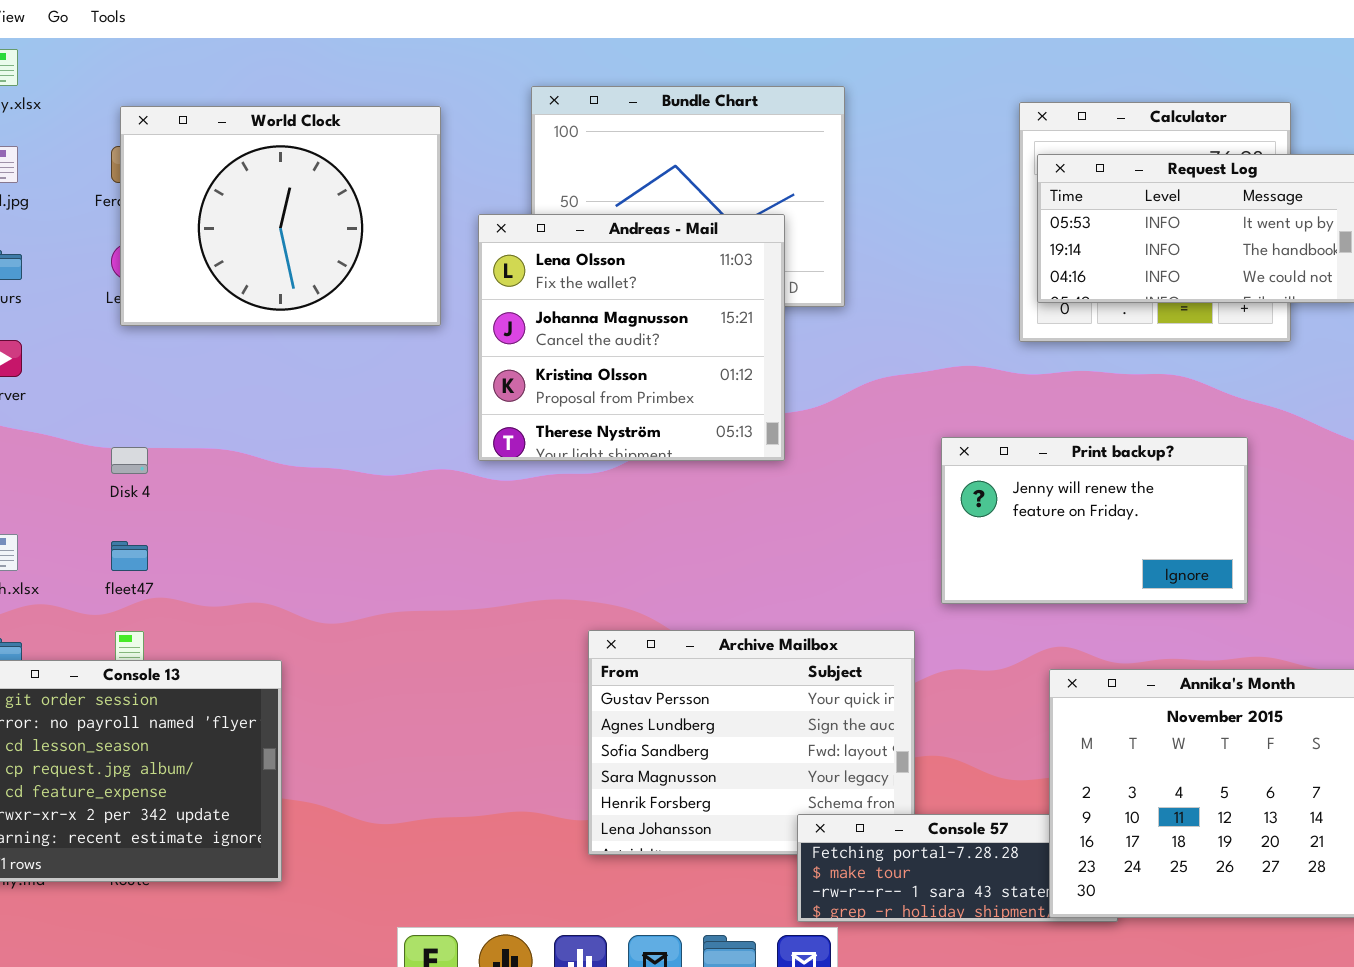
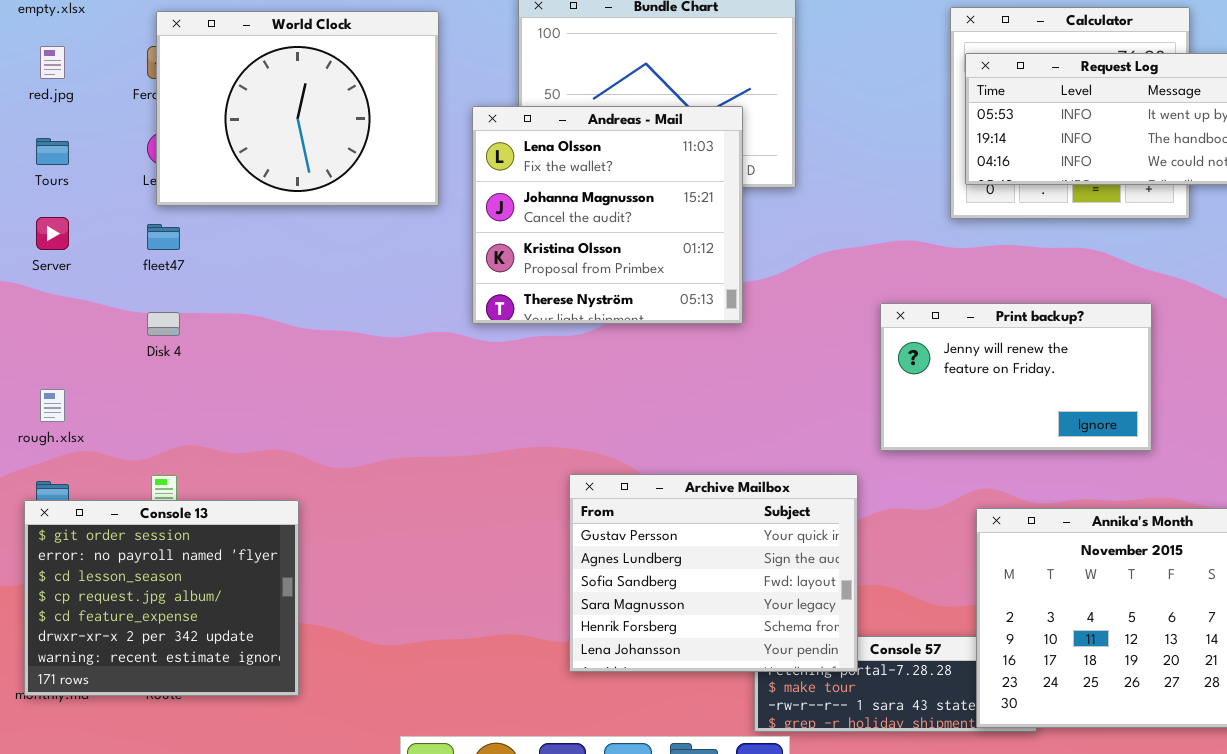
fleet47: [111,541,148,571] -> [147,224,180,250], moved
Archive Mailbox: [588,630,915,855] -> [569,474,858,672], raised

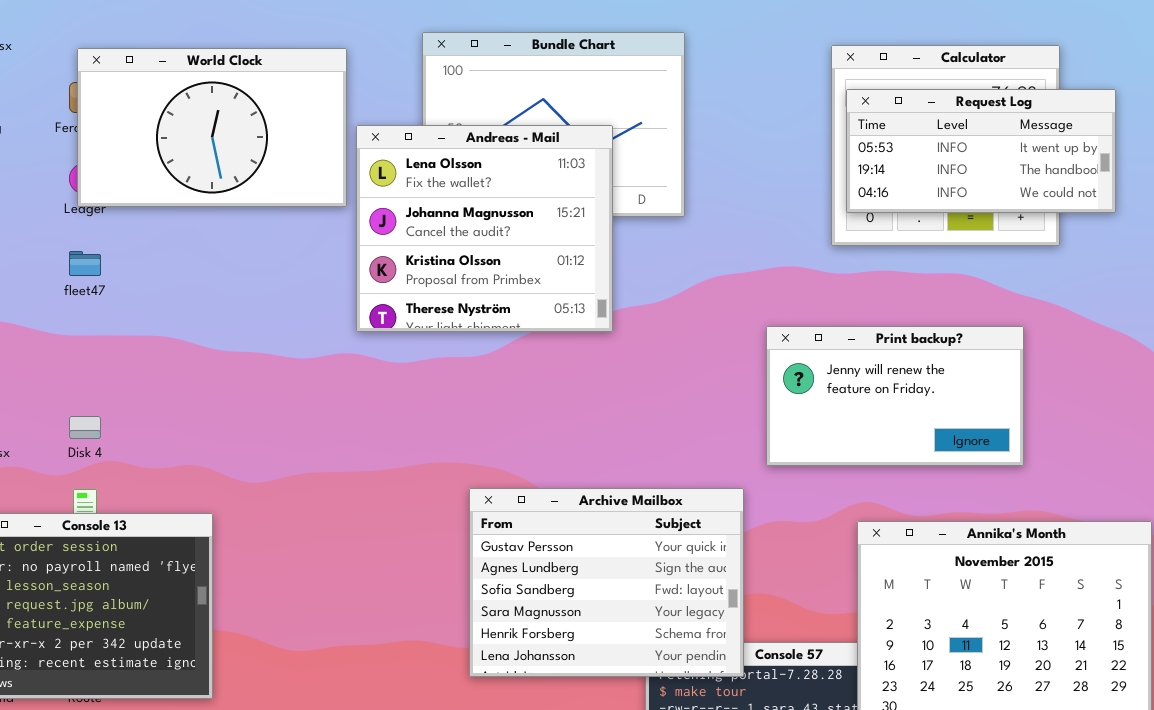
World Clock: [156,11,439,206] -> [77,48,347,207], resized
Andreas - Mail: [472,106,743,324] -> [356,125,613,332], moved
Disk 4: [147,312,180,336] -> [69,416,101,439], moved

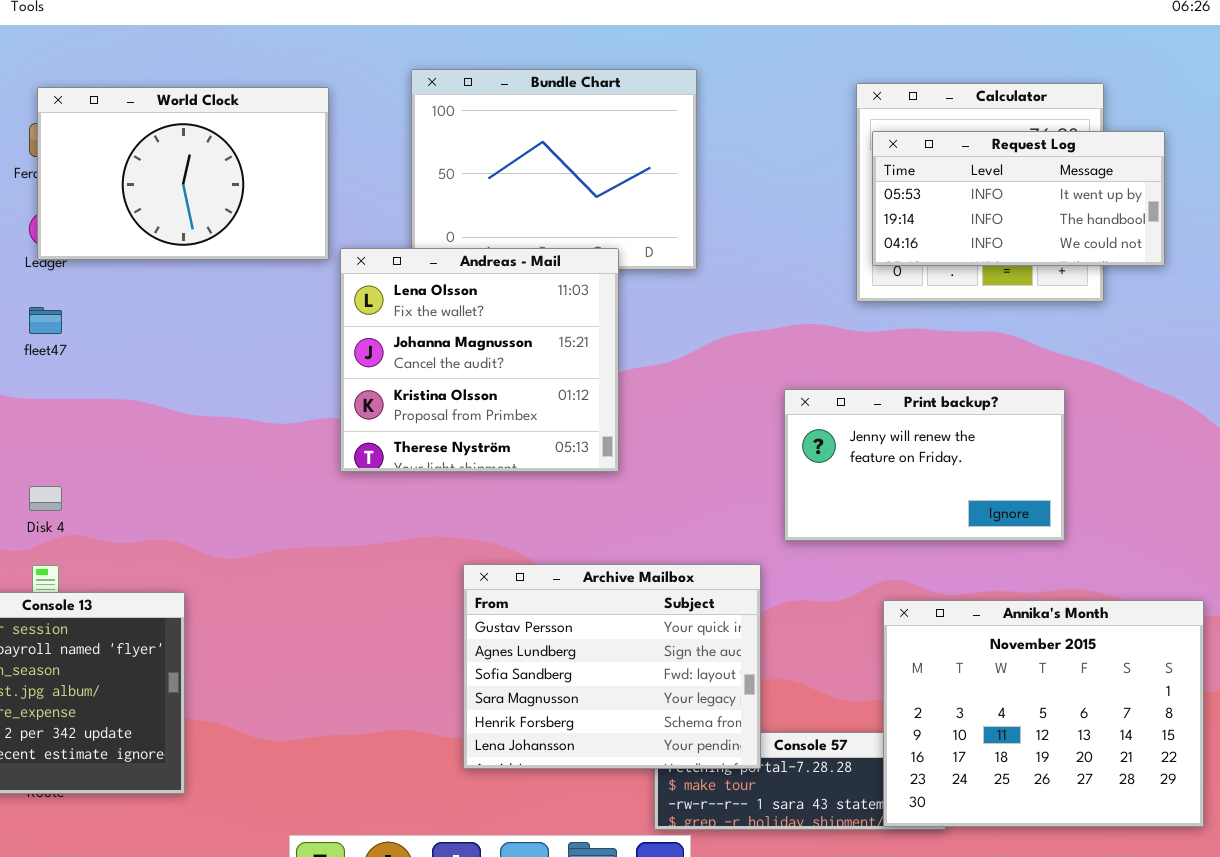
Andreas - Mail: [356,125,613,332] -> [340,248,619,472], moved

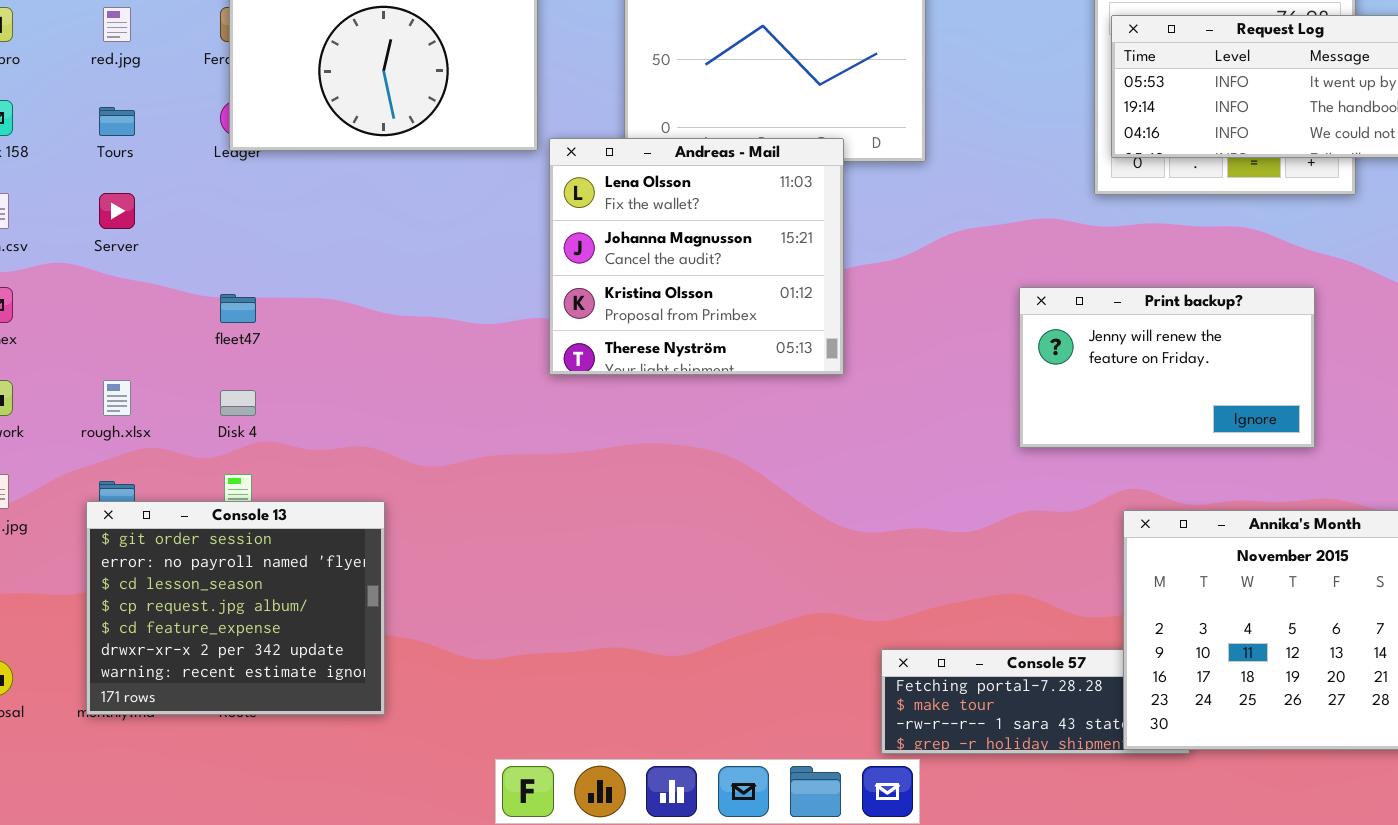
fleet47: [29,307,62,334] -> [220,294,256,323], moved
Archive Mailbox: [463,564,761,769] -> none, closed

